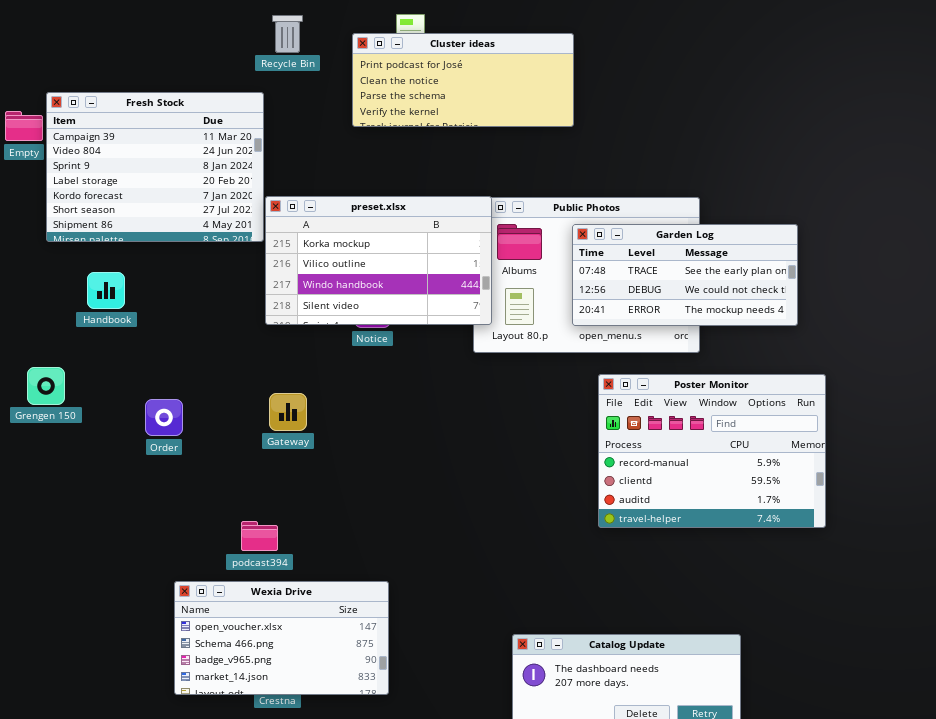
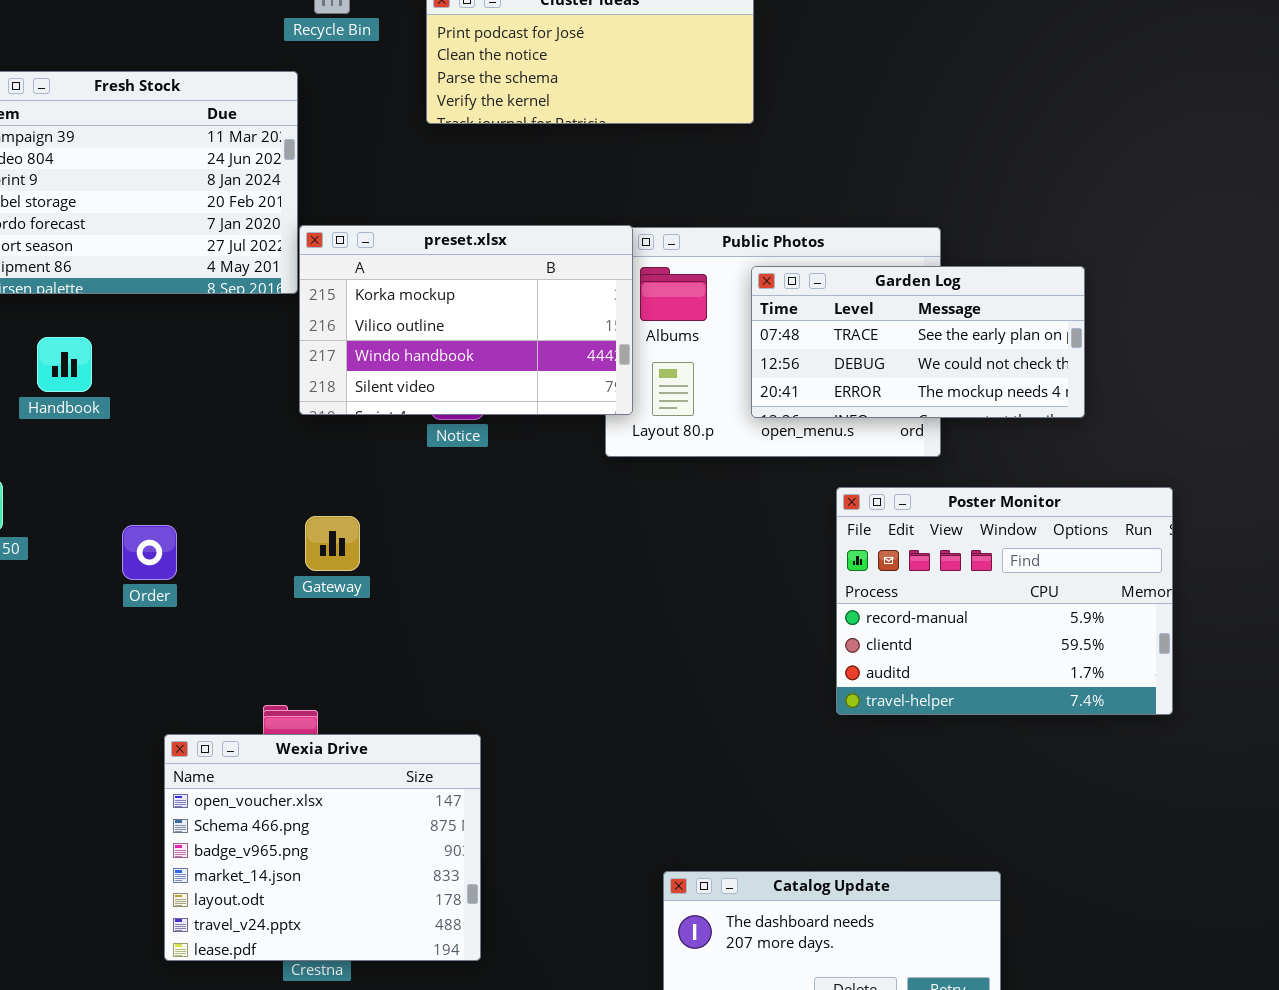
Poster Monitor: [598,374,826,528] -> [836,487,1173,715], moved
Wexia Drive: [174,581,389,695] -> [164,734,481,961], resized

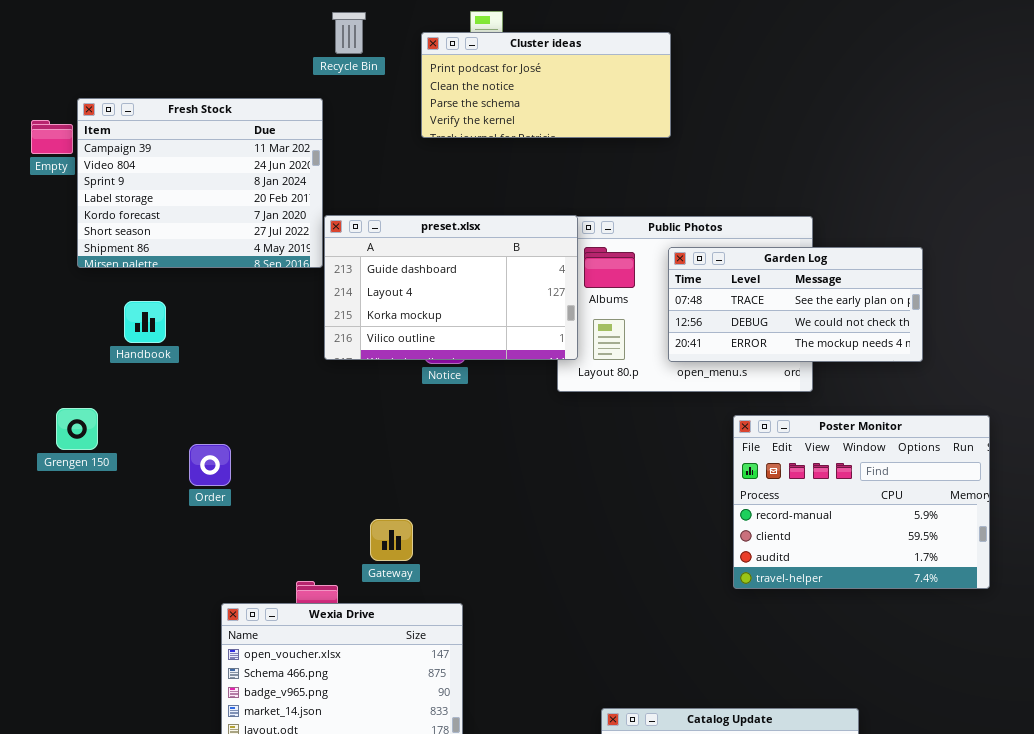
preset.xlsx: [299,225,633,415] -> [324,215,578,360], scrolled up 2 rows
Gateway: [305,516,360,571] -> [370,519,413,561], moved

